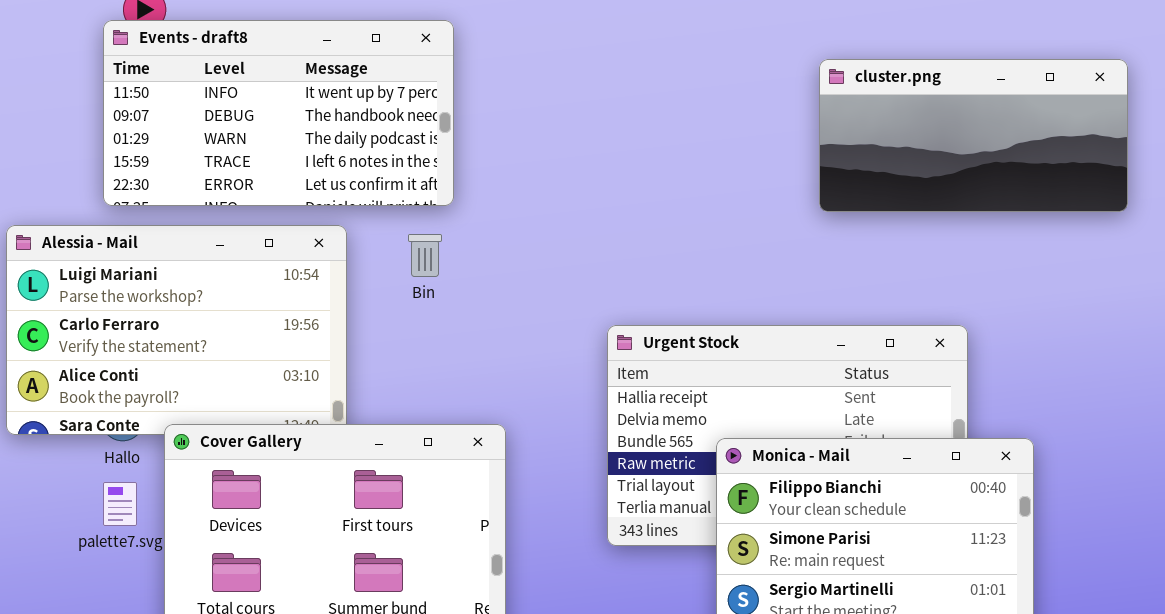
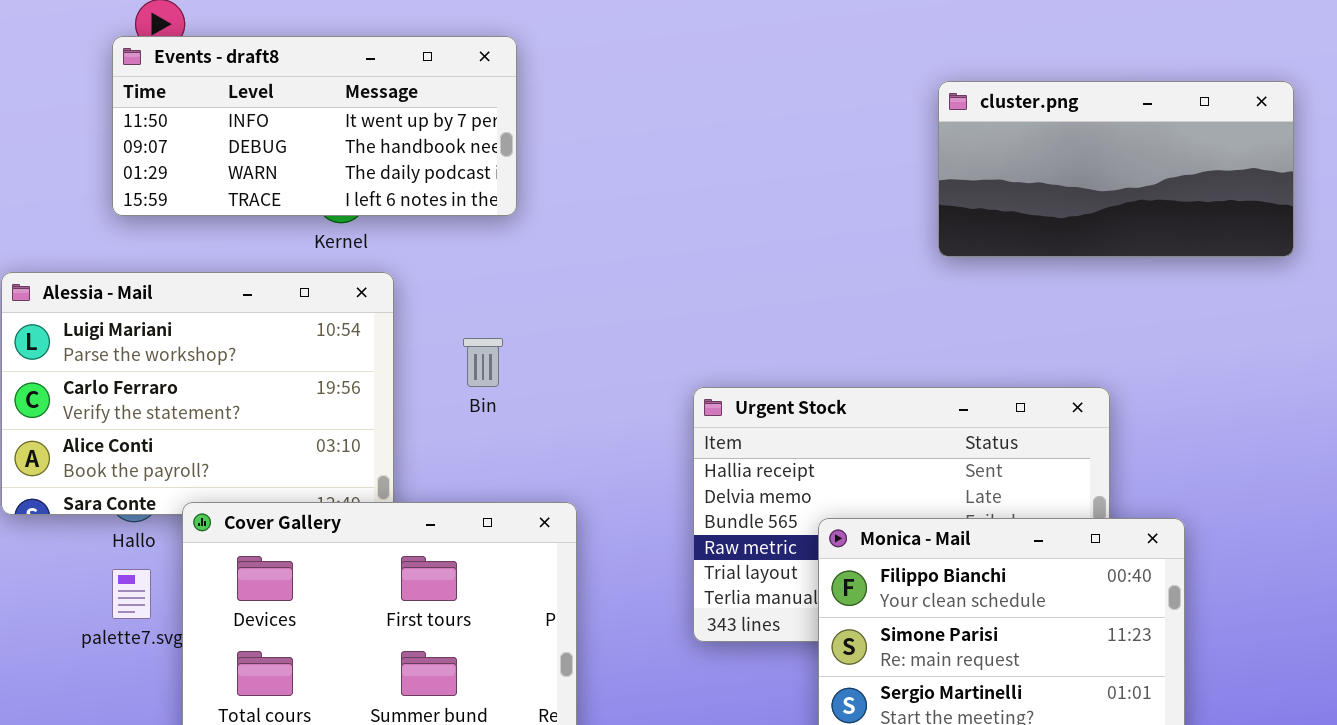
Events - draft8: [103,20,454,206] -> [112,36,517,216], resized
Bin: [408,234,442,277] -> [463,338,503,387], moved

